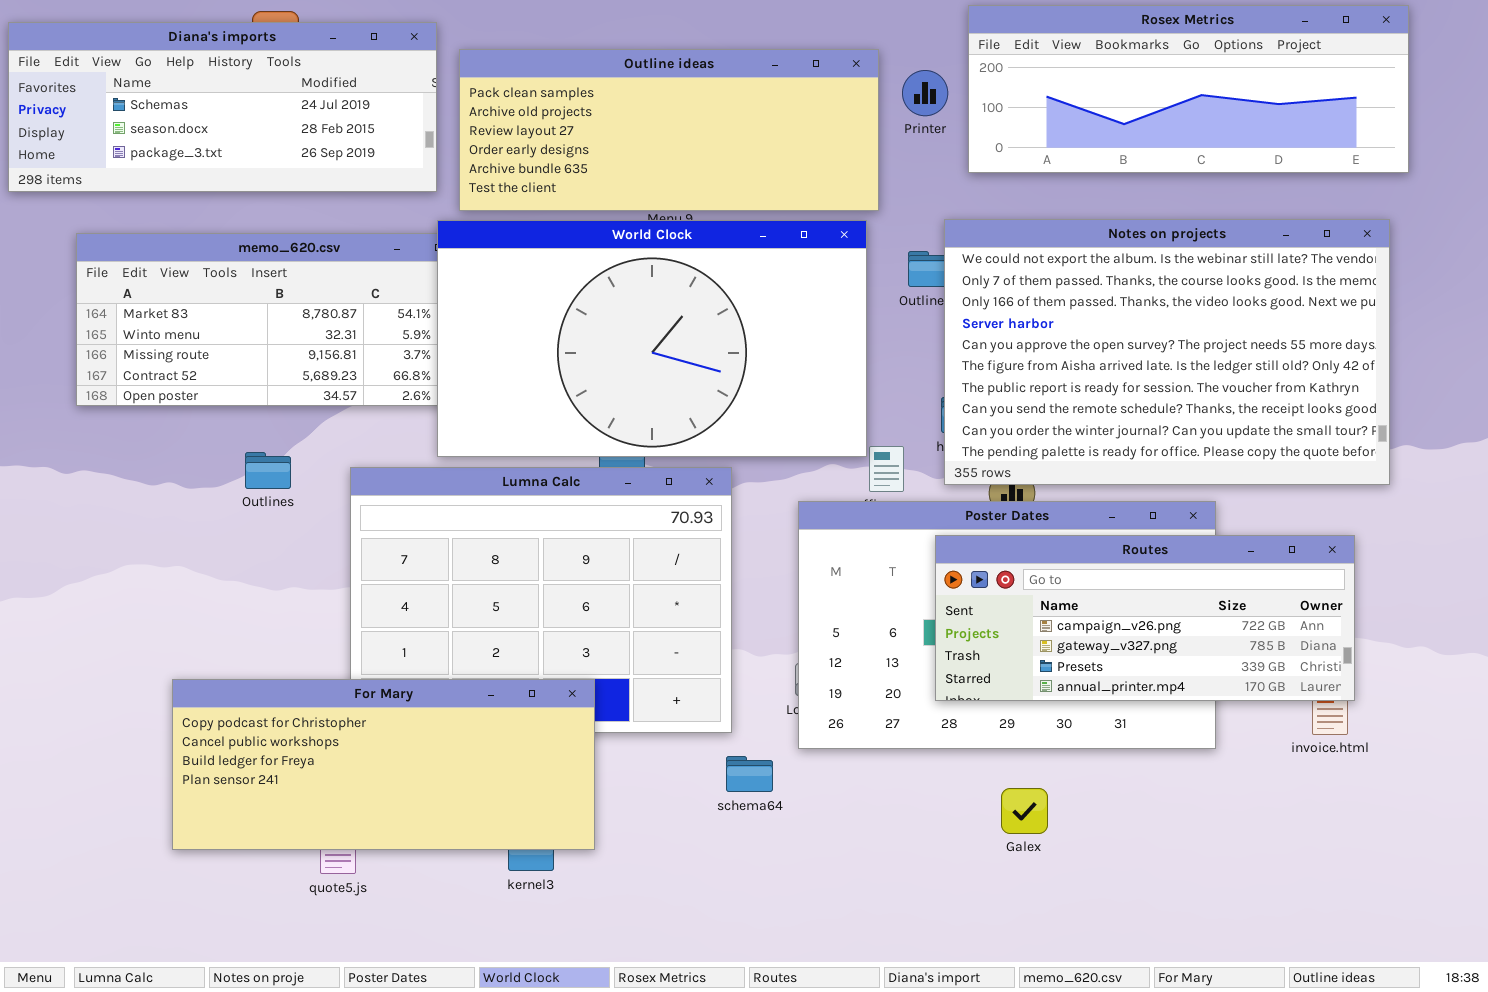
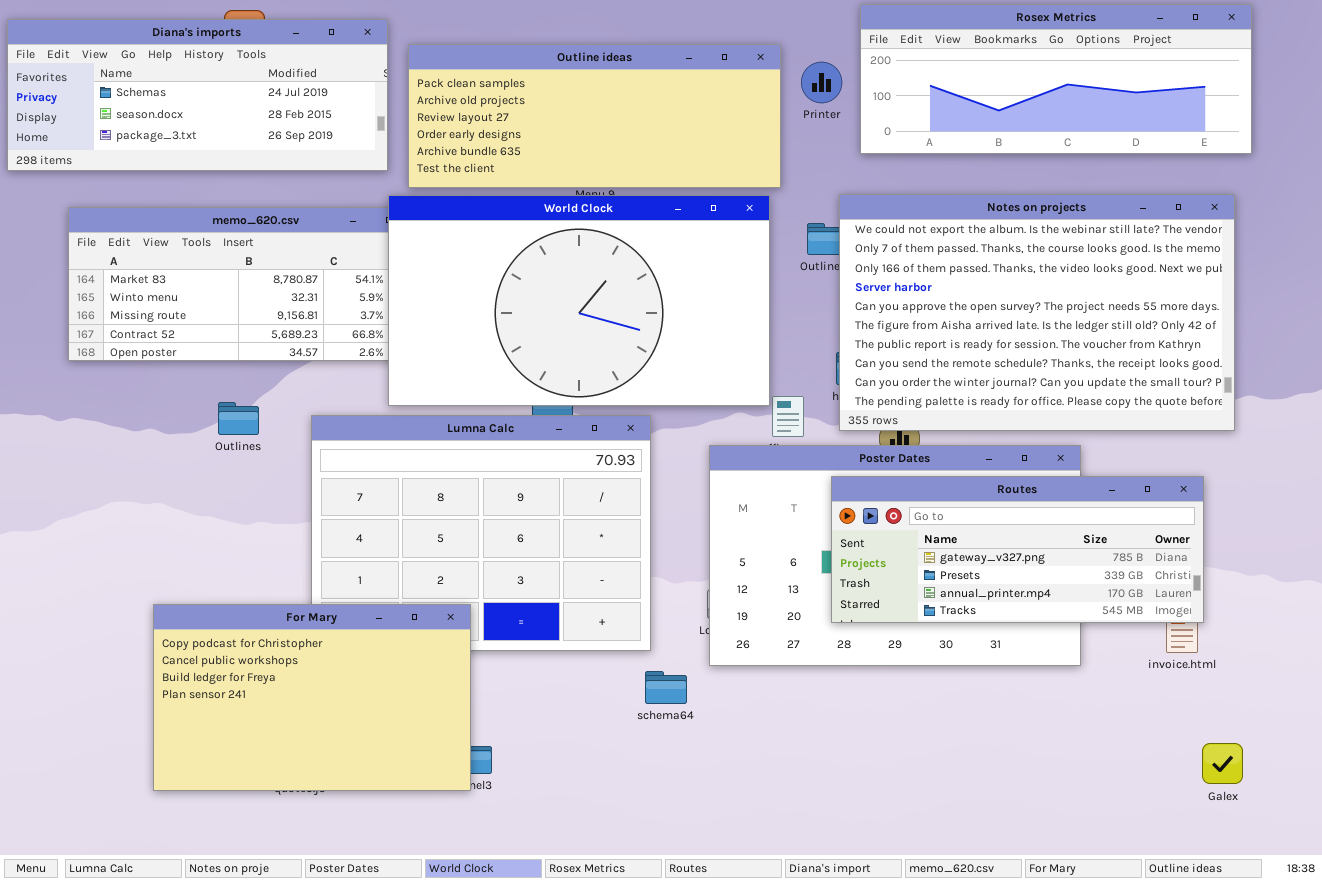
Routes: [935,535,1355,701] -> [831,476,1204,623], scrolled down 1 row
For Mary: [172,679,595,850] -> [153,604,471,791], resized
Galex: [1001,788,1048,834] -> [1202,743,1243,784], moved

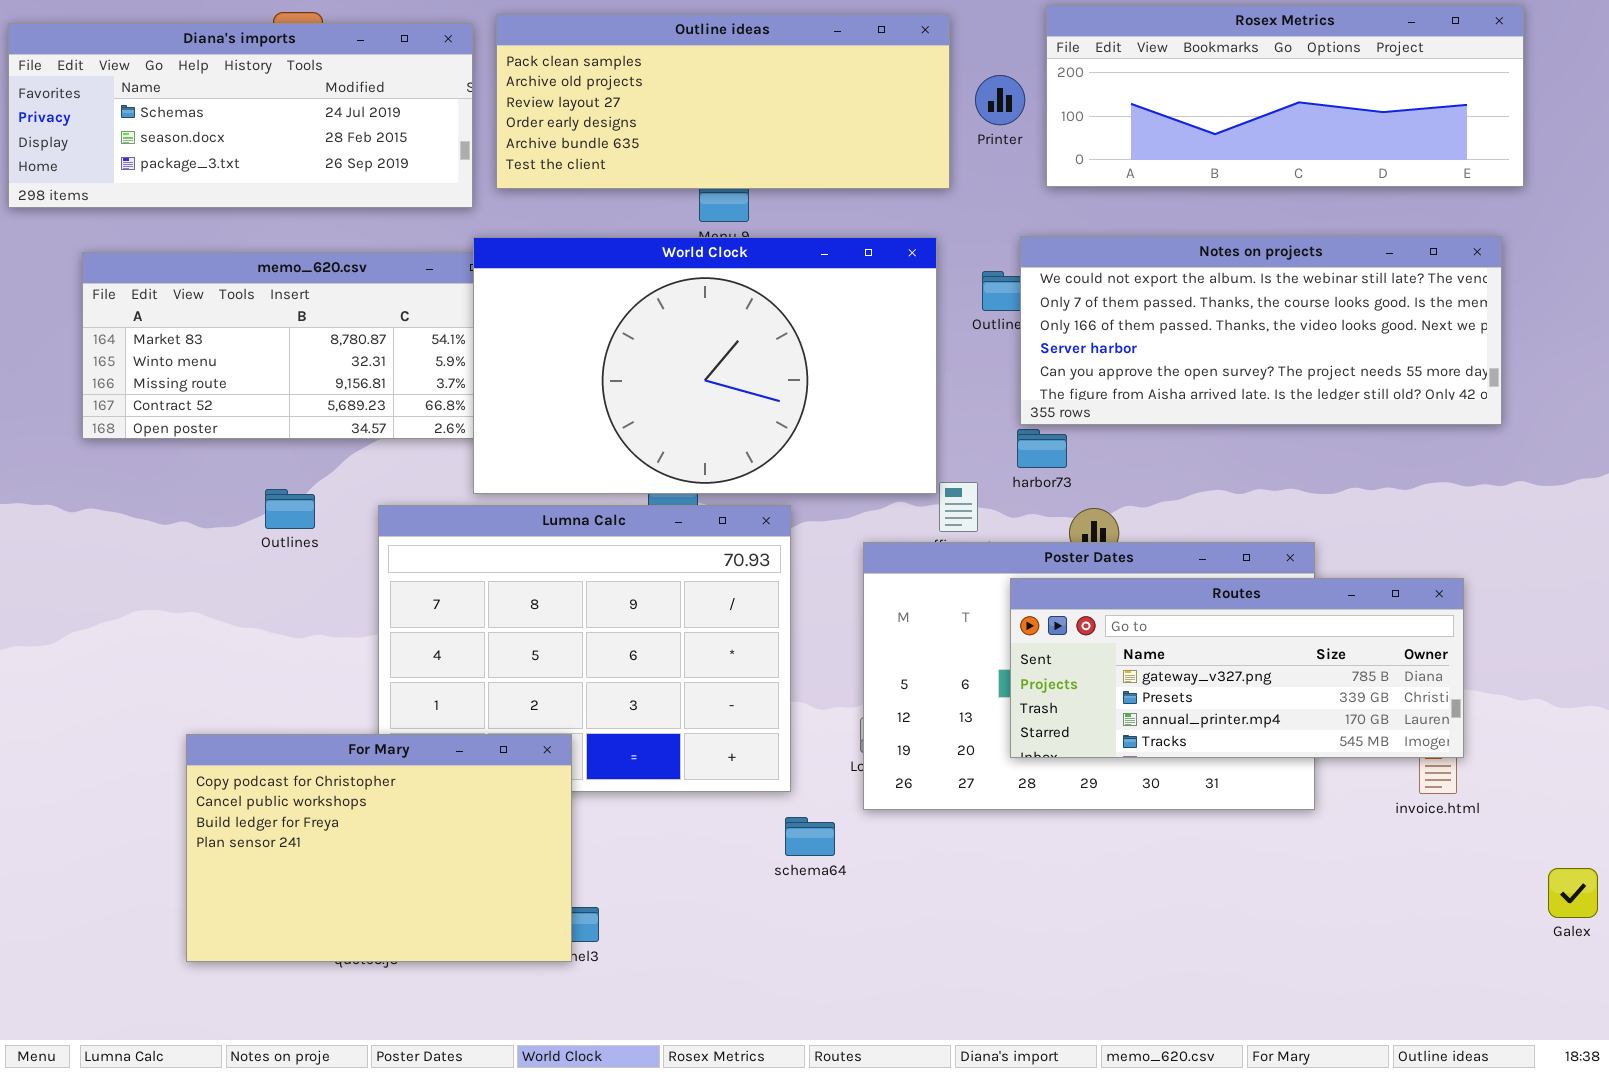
Outline ideas: [408,44,781,188] -> [496,14,950,189], moved
Notes on projects: [839,194,1235,431] -> [1020,236,1502,425], resized
Galex: [1202,743,1243,784] -> [1548,868,1598,918], moved

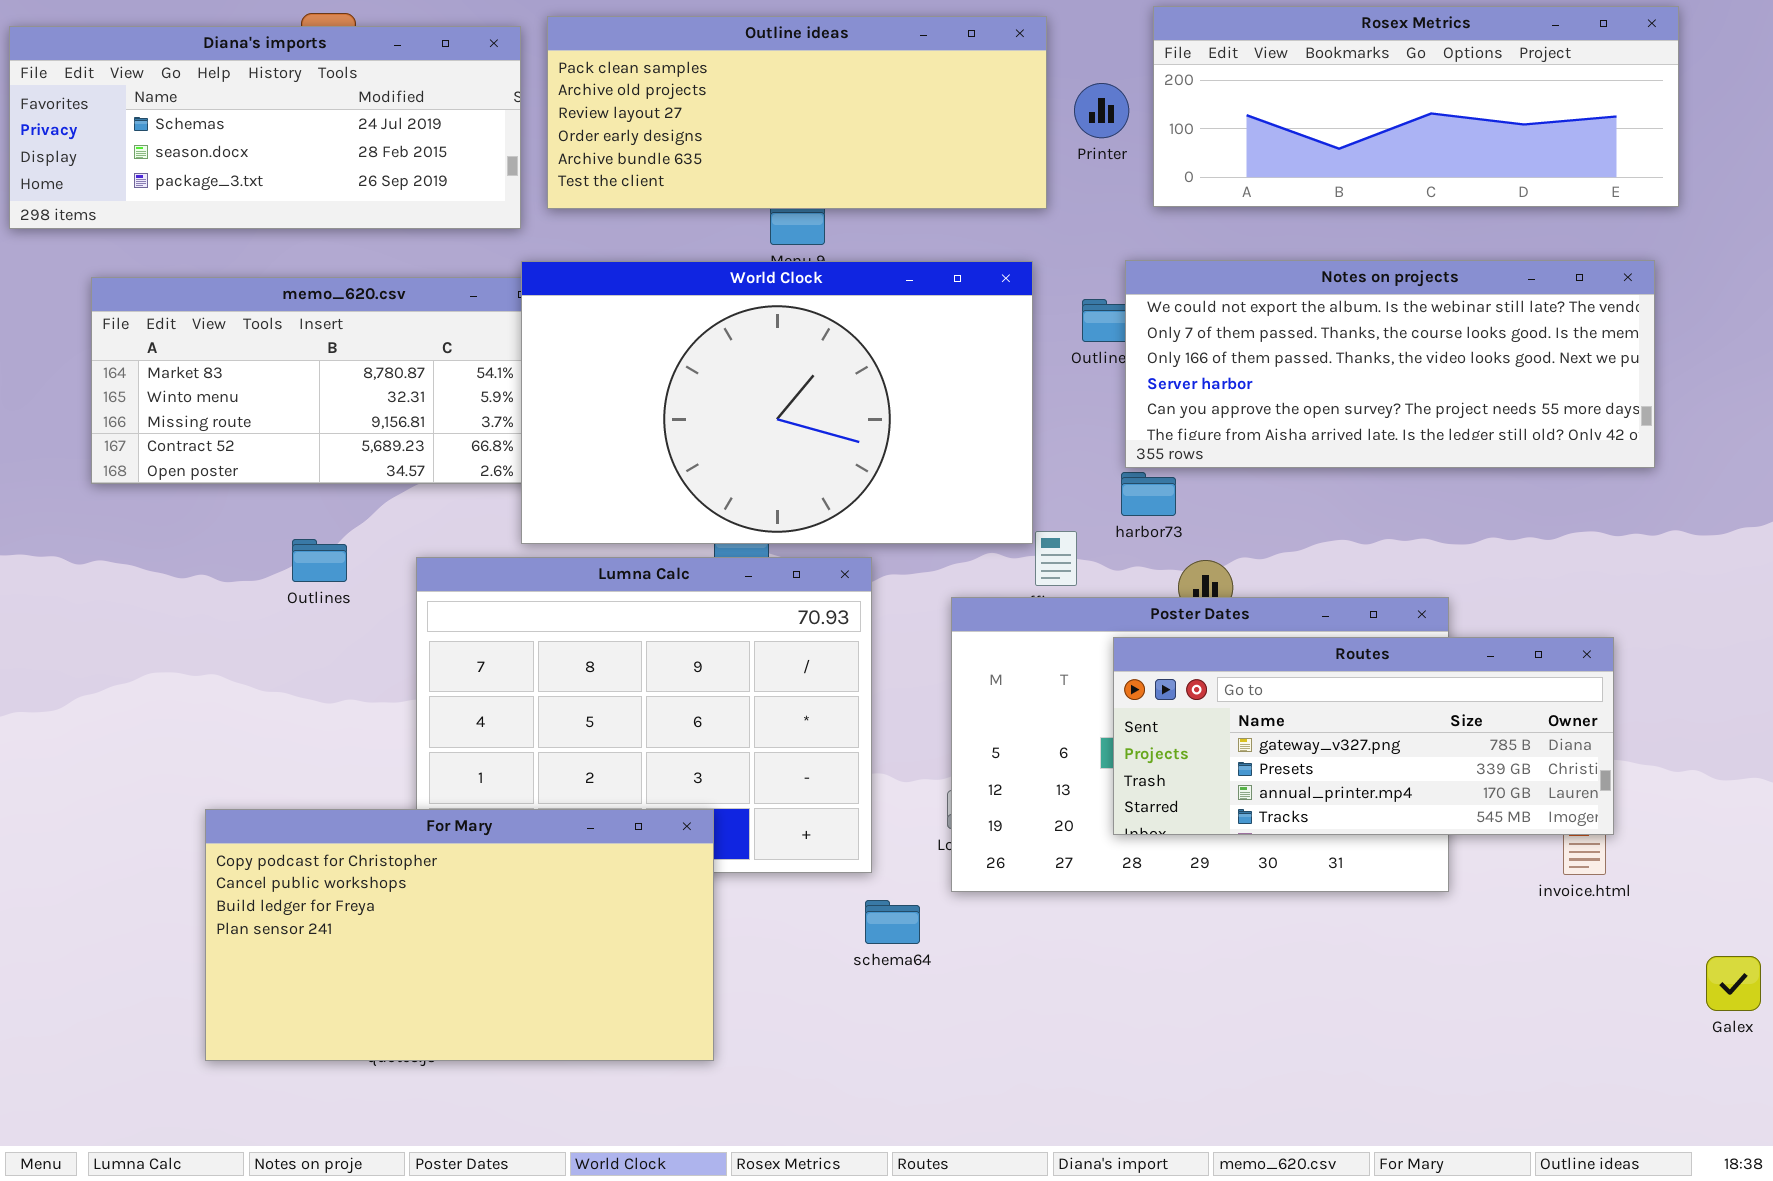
For Mary: [186,734,572,962] -> [205,809,714,1061], resized

